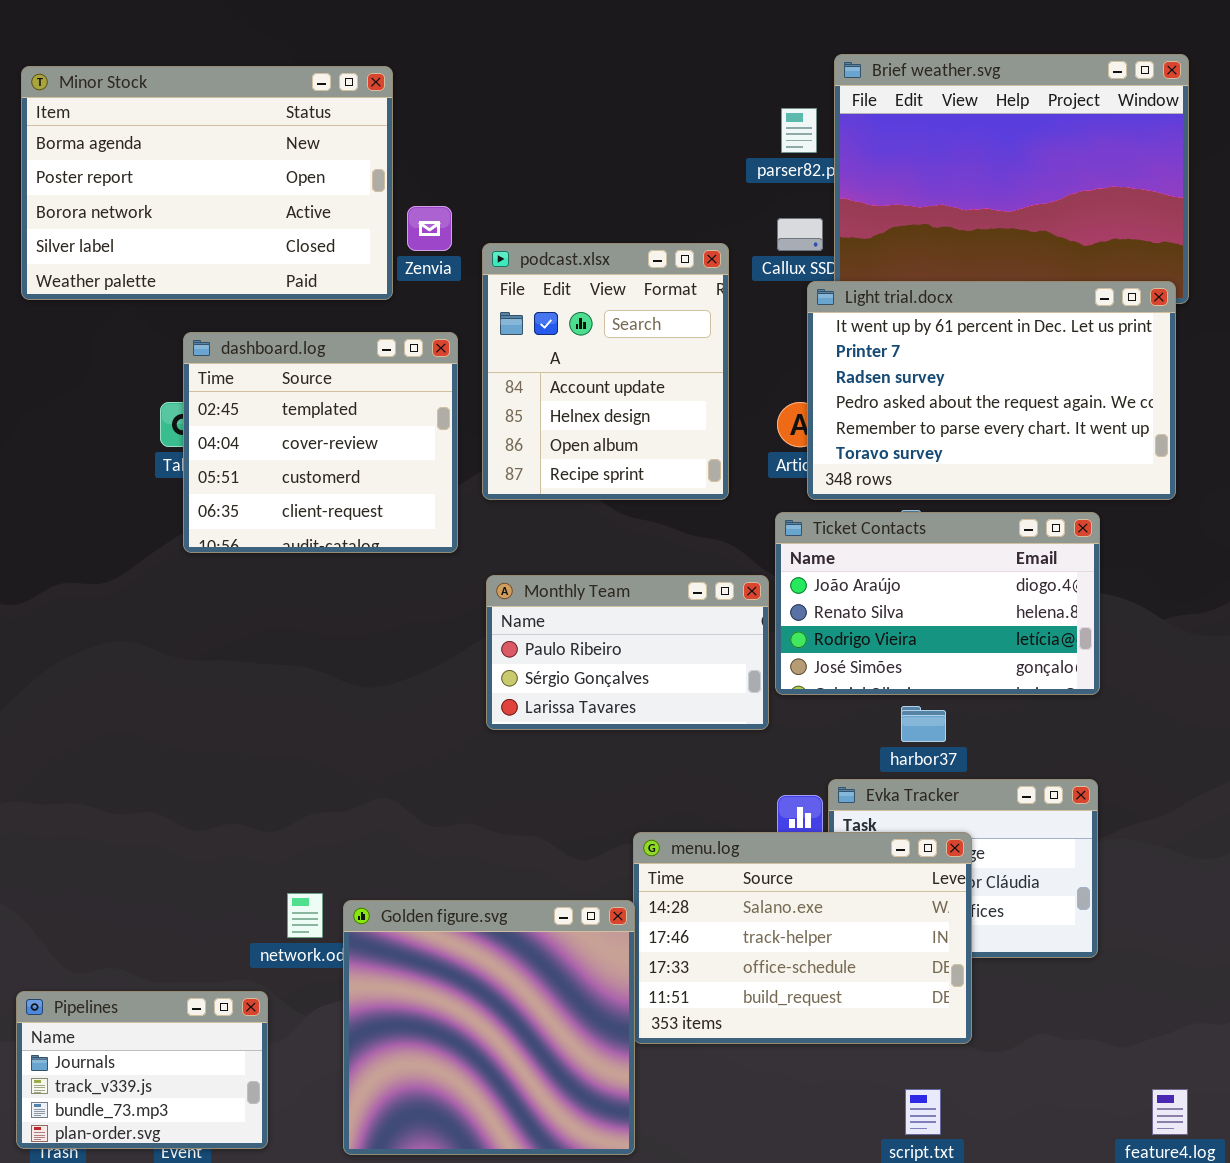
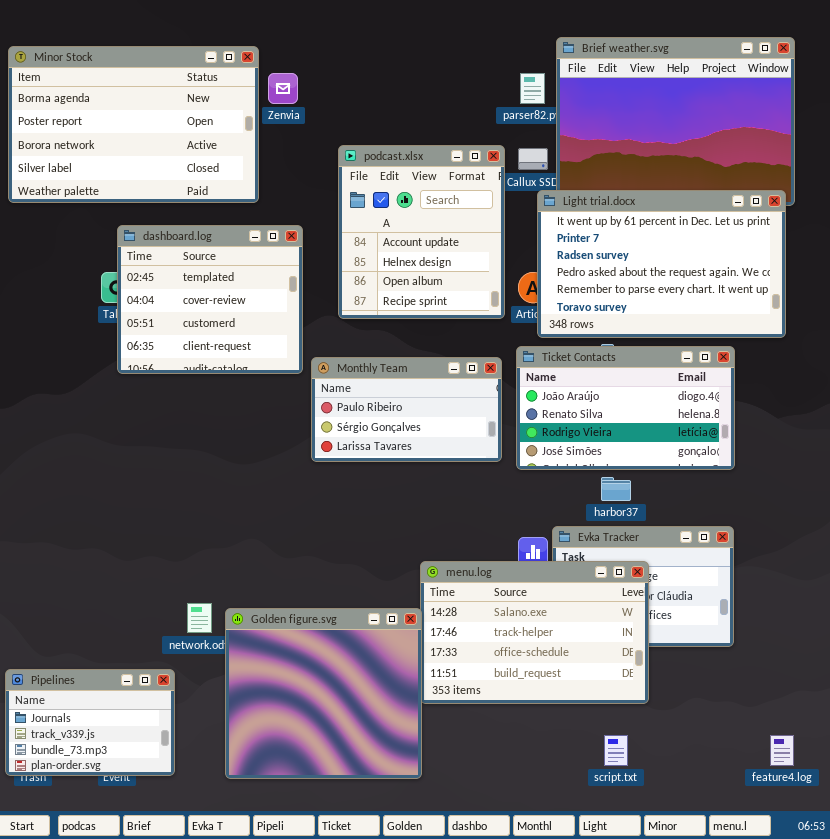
Zenvia: [407,206,452,251] -> [268,73,298,104], moved
podcast.xlsx: [482,243,729,500] -> [338,145,505,319], moved
Monthly Team: [486,575,769,730] -> [311,357,502,462], moved

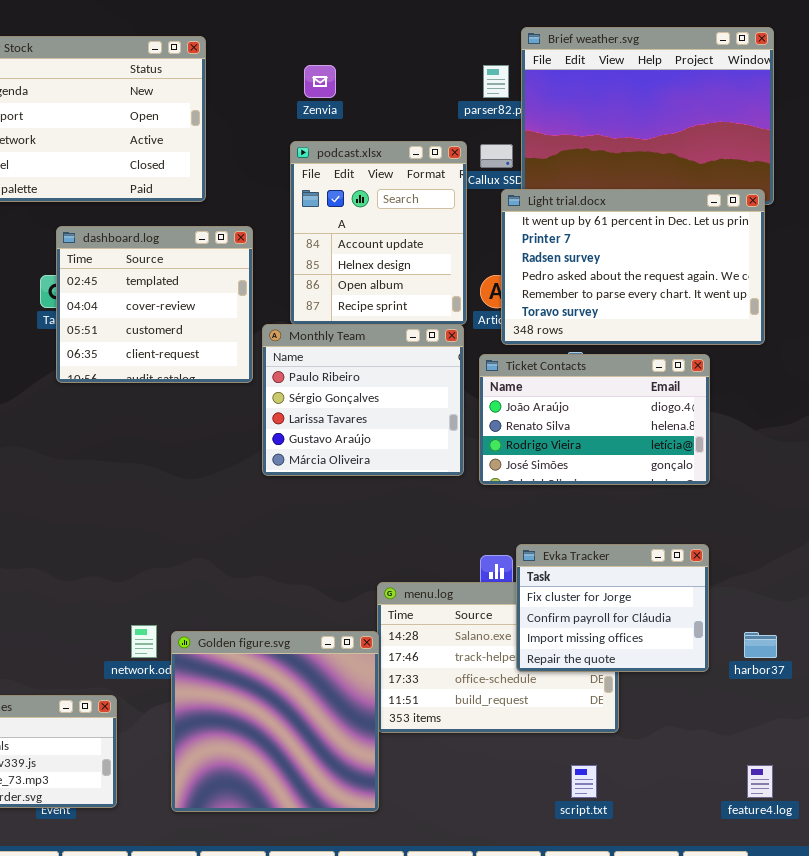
Zenvia: [268,73,298,104] -> [304,65,336,98], moved
Monthly Team: [311,357,502,462] -> [262,324,464,476], resized
harbor37: [601,477,631,501] -> [744,632,777,658], moved
Evka Tracker: [552,526,734,647] -> [516,544,709,672], raised

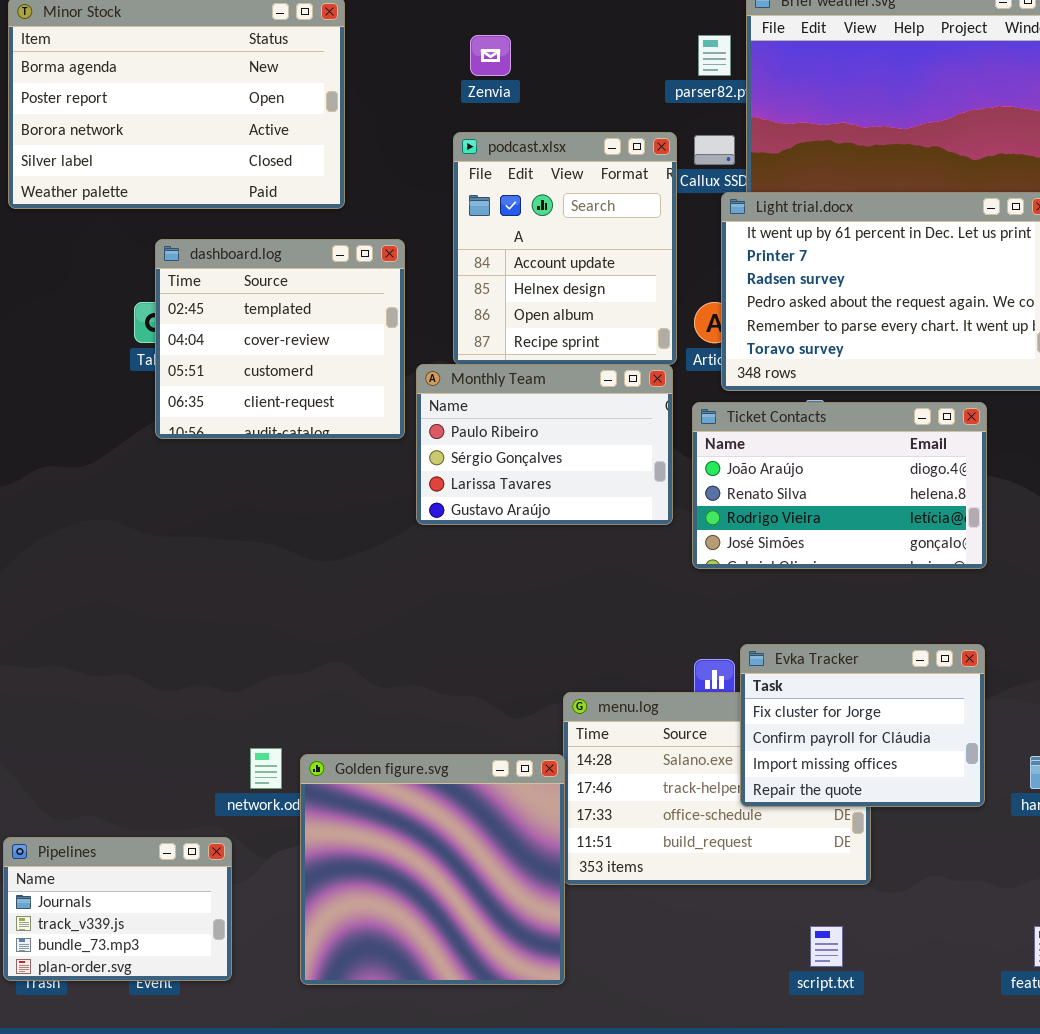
Monthly Team: [262,324,464,476] -> [416,364,673,525], resized

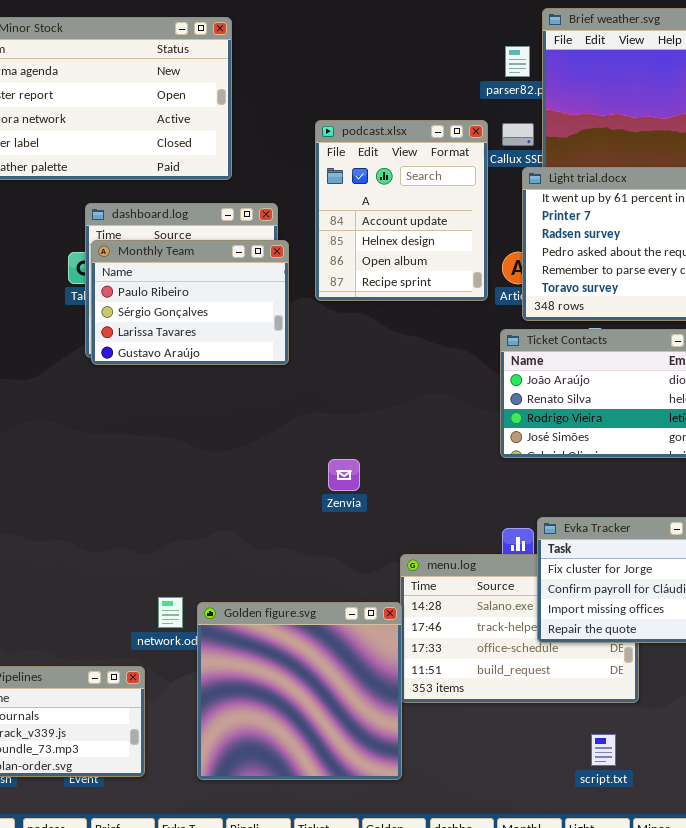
Zenvia: [470,35,511,76] -> [328,459,360,491], moved
Monthly Team: [416,364,673,525] -> [91,240,289,365], moved

